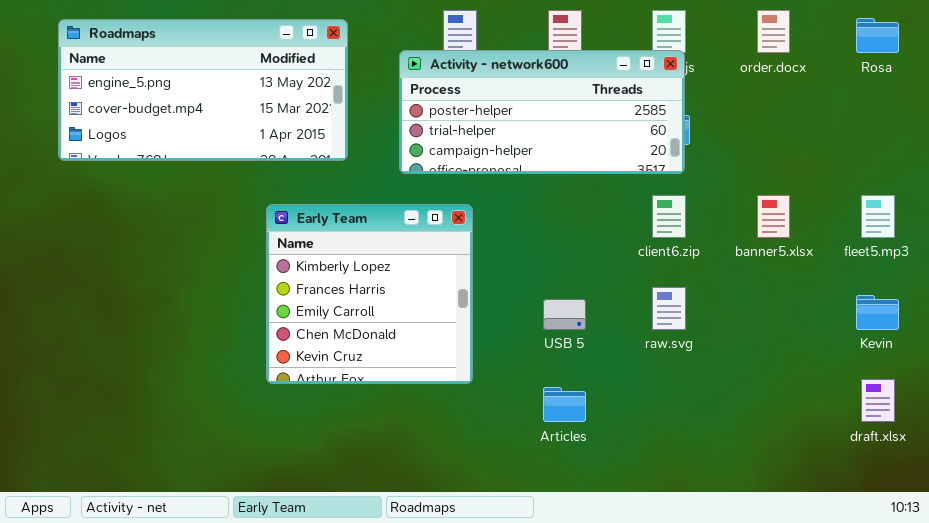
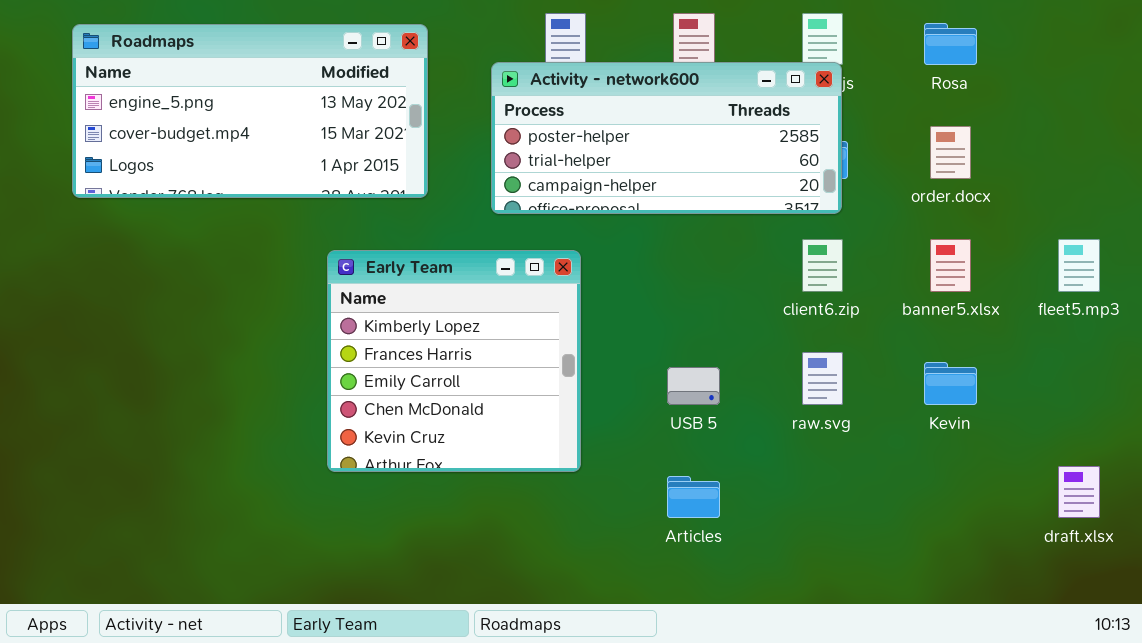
order.docx: [757,10,790,53] -> [930,126,971,179], moved
Rosa: [856,18,899,53] -> [924,23,977,65], moved
Kevin: [856,295,899,330] -> [924,362,977,405], moved

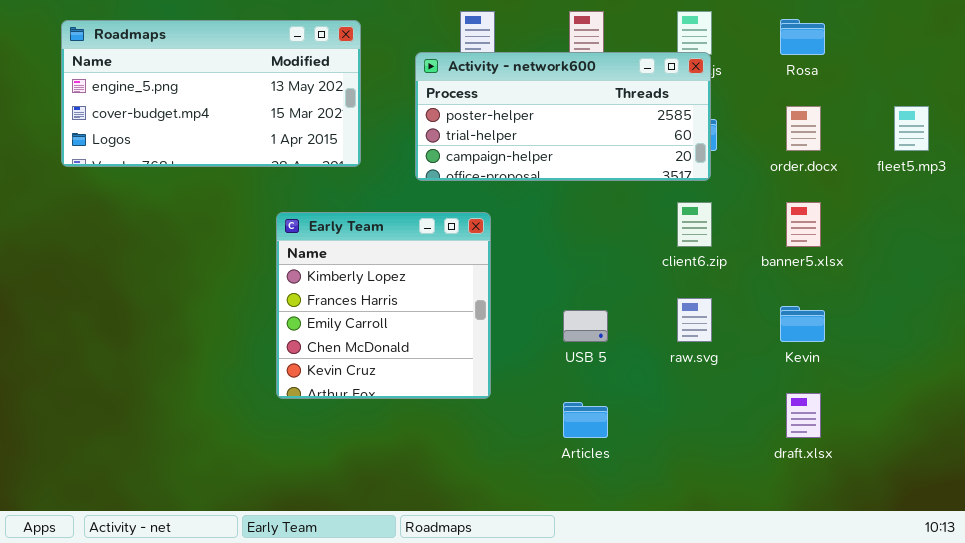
fleet5.mp3: [1058,239,1100,292] -> [894,106,929,151], moved
draft.xlsx: [1058,466,1100,518] -> [786,393,821,438], moved

